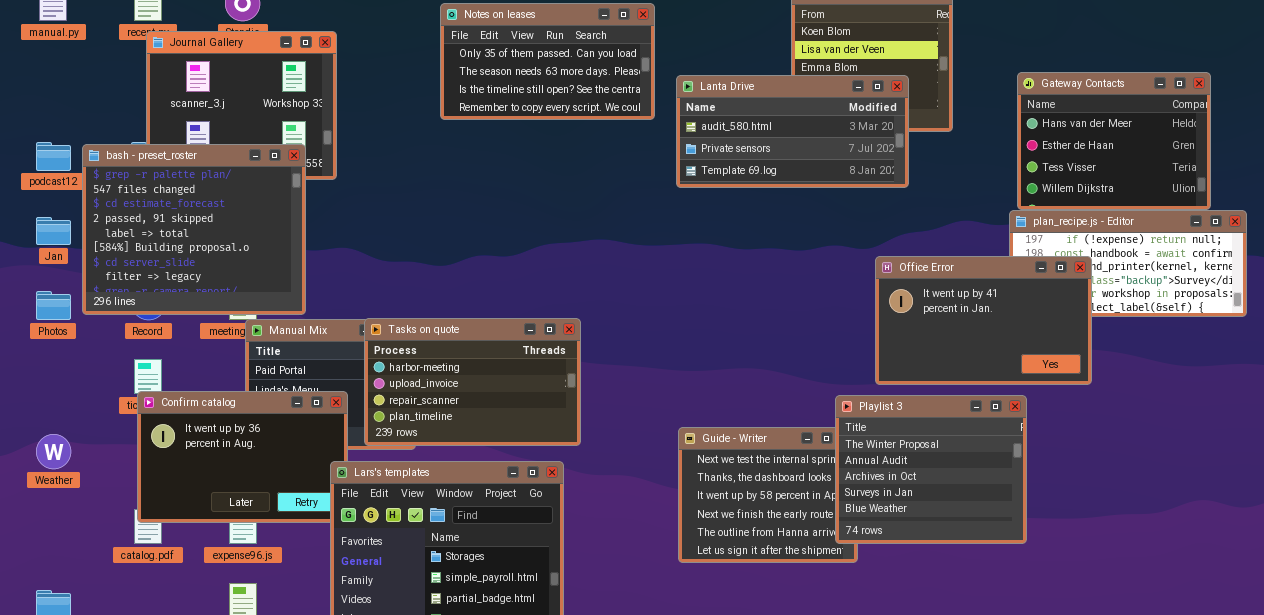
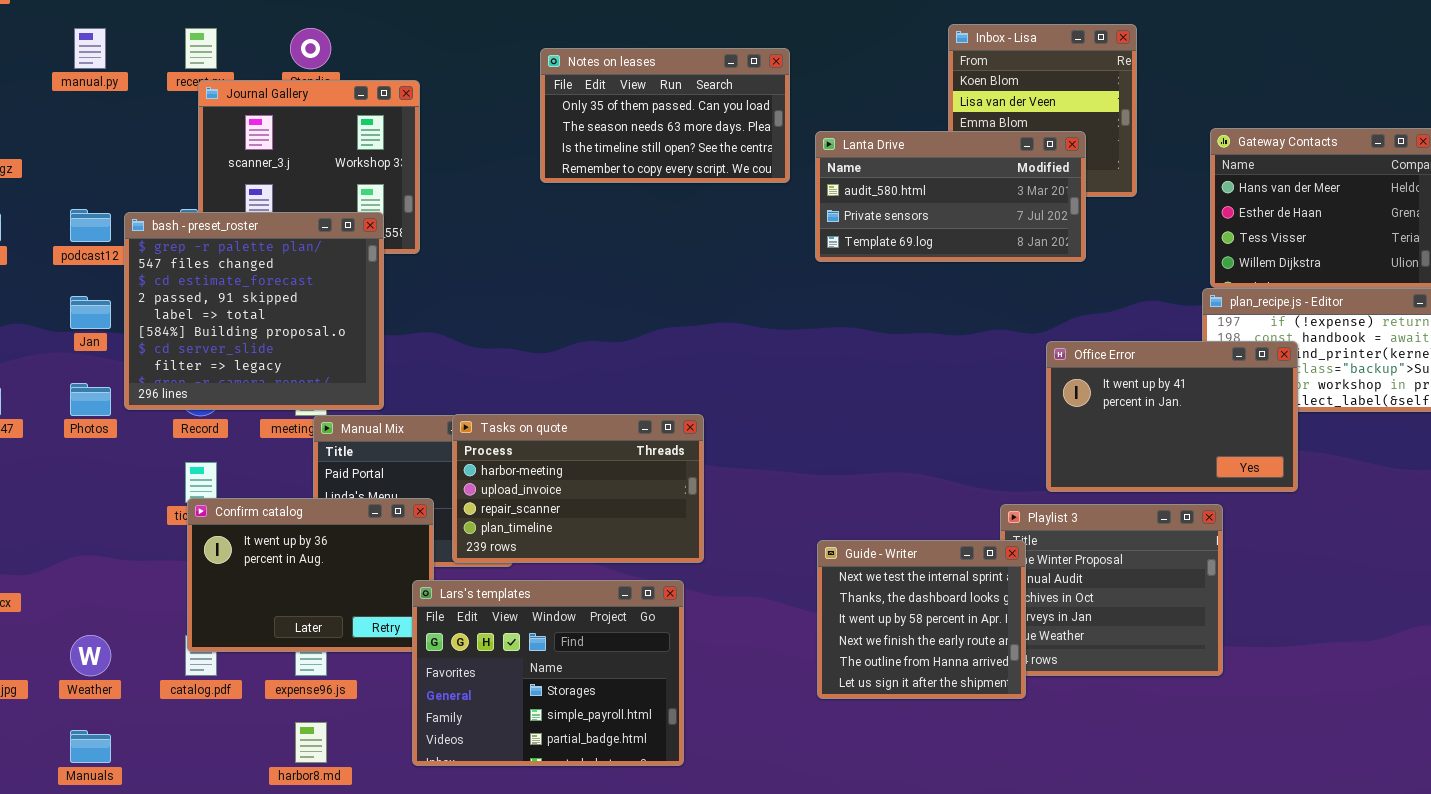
Guide - Writer: [678,427,858,563] -> [817,540,1026,699], raised
Weather: [36,434,71,469] -> [70,635,111,676], moved

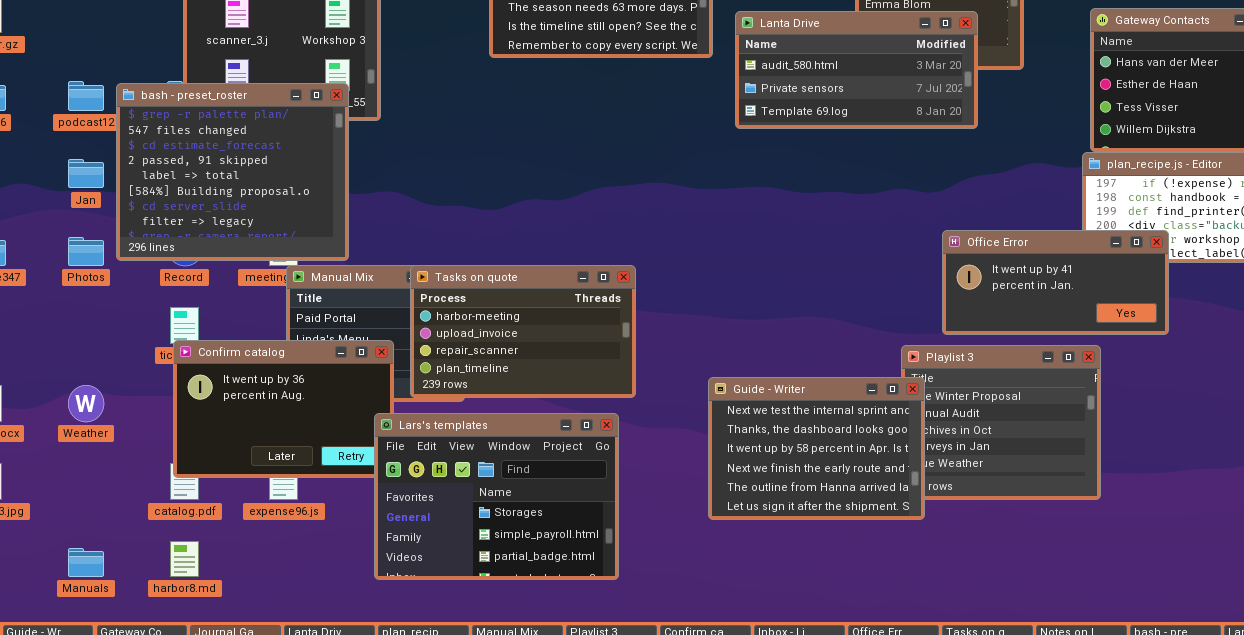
Office Error: [1046,341,1298,492] -> [942,230,1169,335], resized
Guide - Writer: [817,540,1026,699] -> [708,377,925,520], resized
Weather: [70,635,111,676] -> [68,385,104,422], moved
harbor8.md: [295,722,327,763] -> [170,541,199,577], moved

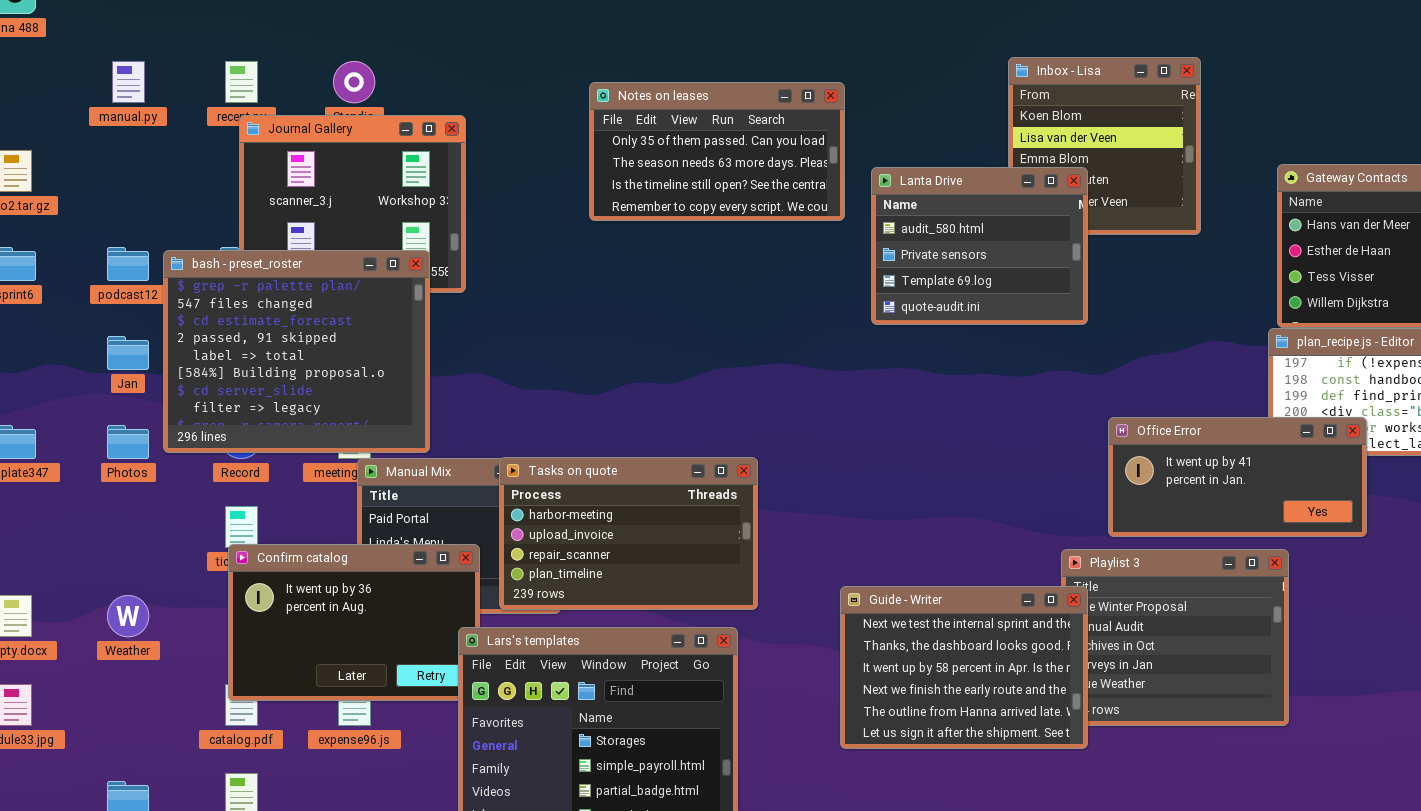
Lanta Drive: [735,11,978,129] -> [871,167,1088,325], resized

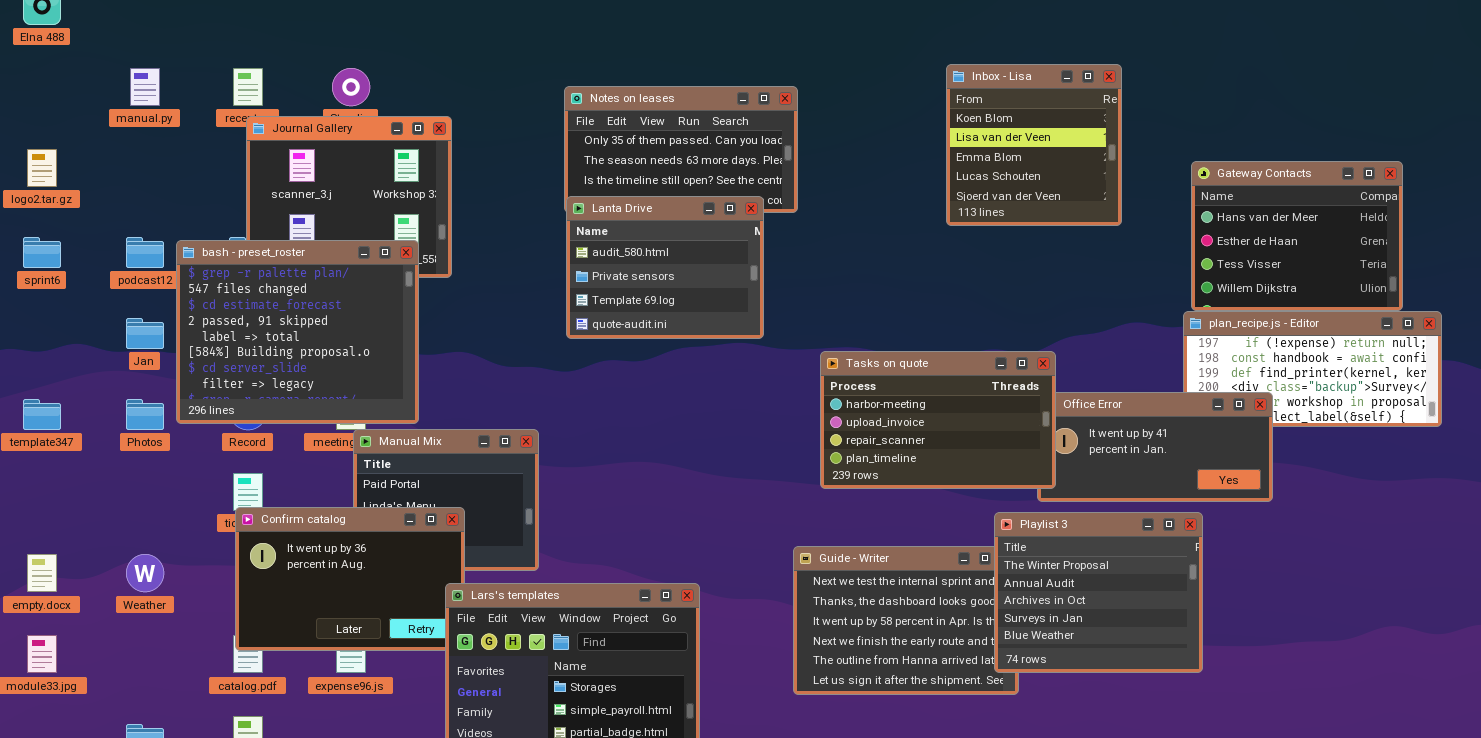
Lanta Drive: [871,167,1088,325] -> [566,196,764,339], moved
Tasks on quote: [499,457,758,610] -> [820,351,1056,489], moved
Playlist 3: [1061,549,1289,726] -> [994,512,1203,673], raised

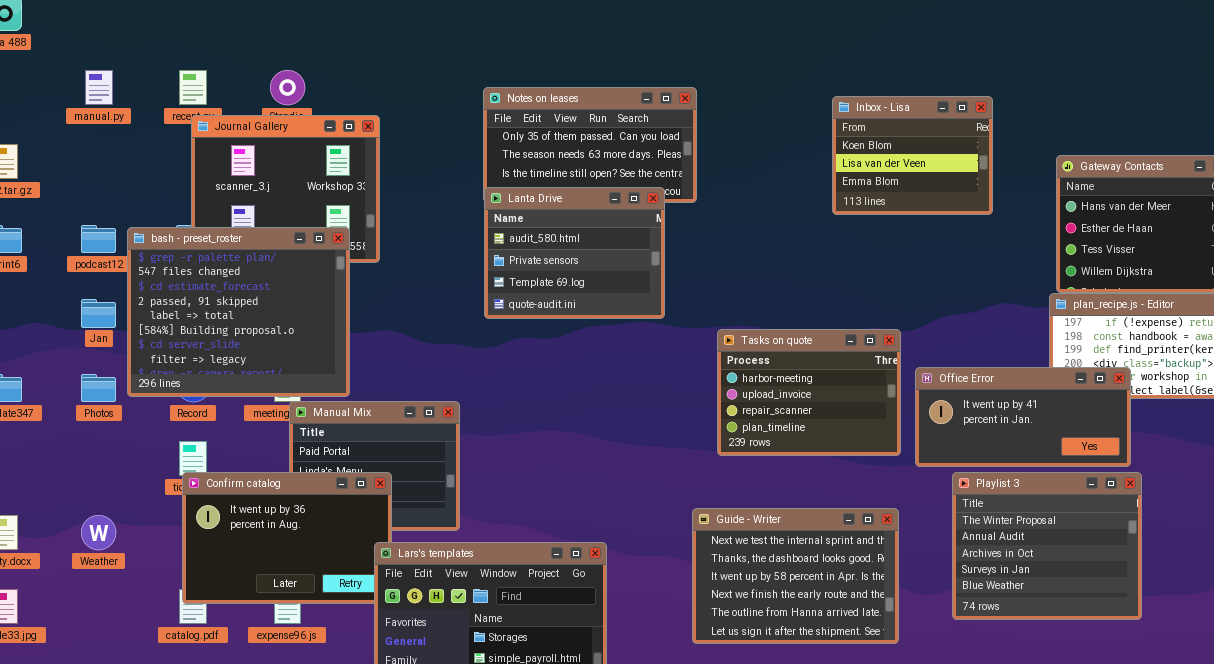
Inbox - Lisa: [946,64,1122,226] -> [832,96,993,215], resized
Tasks on quote: [820,351,1056,489] -> [717,329,901,456], resized
Playlist 3: [994,512,1203,673] -> [952,472,1142,620], moved

